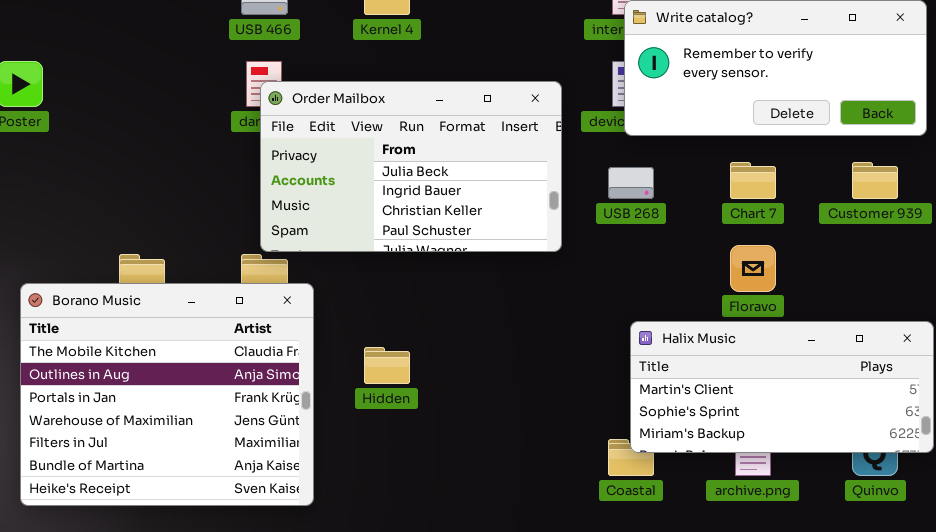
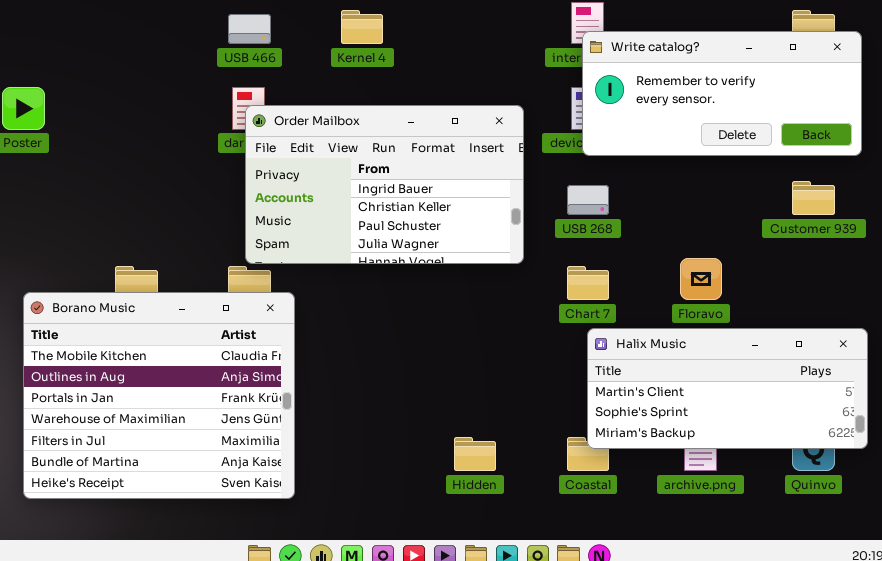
Order Mailbox: [260,81,562,252] -> [245,105,524,264], scrolled down 1 row
Chart 7: [730,162,776,199] -> [567,266,609,300], moved
Hidden: [364,347,410,384] -> [454,437,496,471], moved

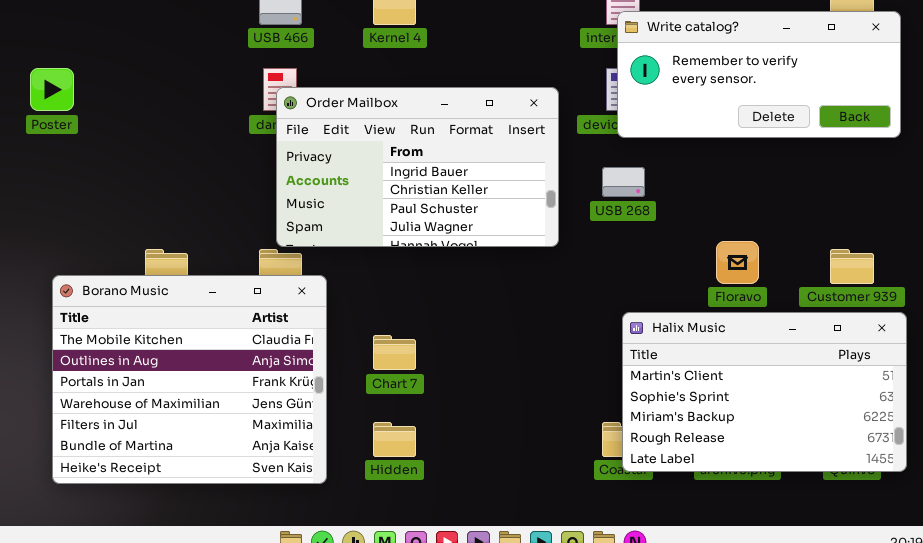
Customer 939: [792,181,835,215] -> [830,249,874,284], moved
Chart 7: [567,266,609,300] -> [373,335,416,370], moved
Halix Music: [587,328,868,449] -> [622,312,907,472], resized
Hidden: [454,437,496,471] -> [373,422,416,457], moved

